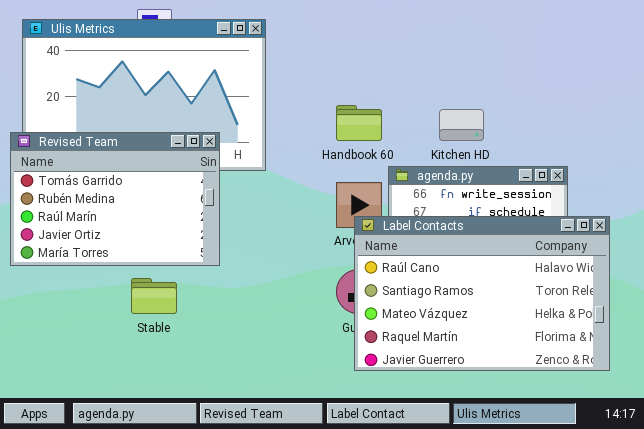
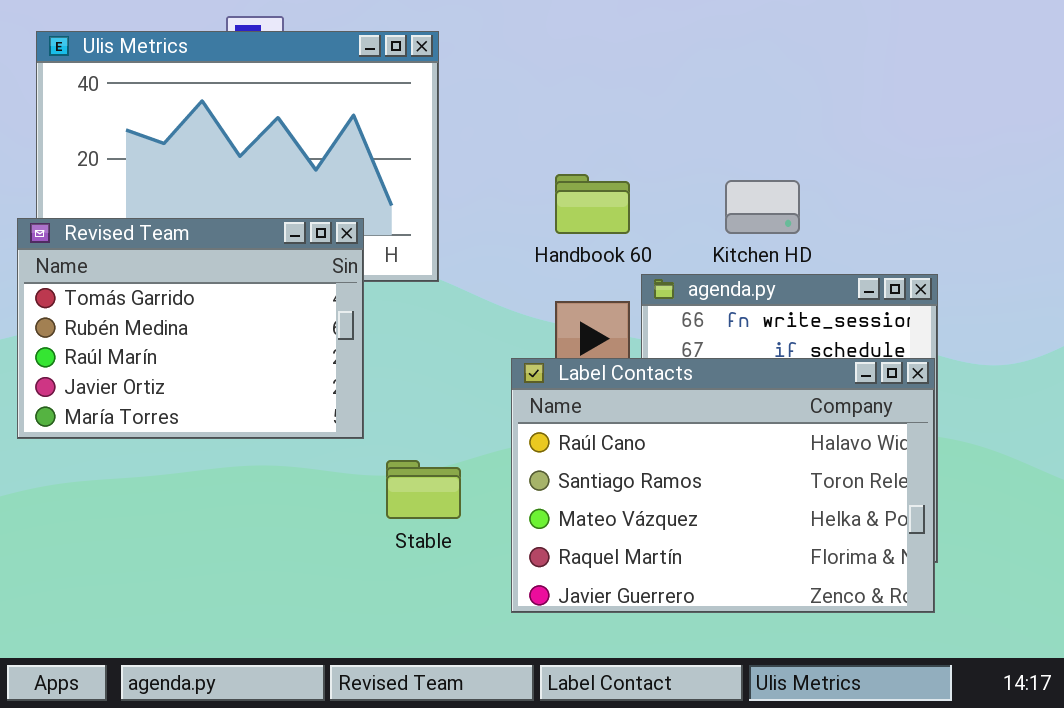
Label Contacts: [354,216,610,371] -> [511,358,935,613], moved
Stable: [131,278,177,314] -> [386,460,461,519], moved

